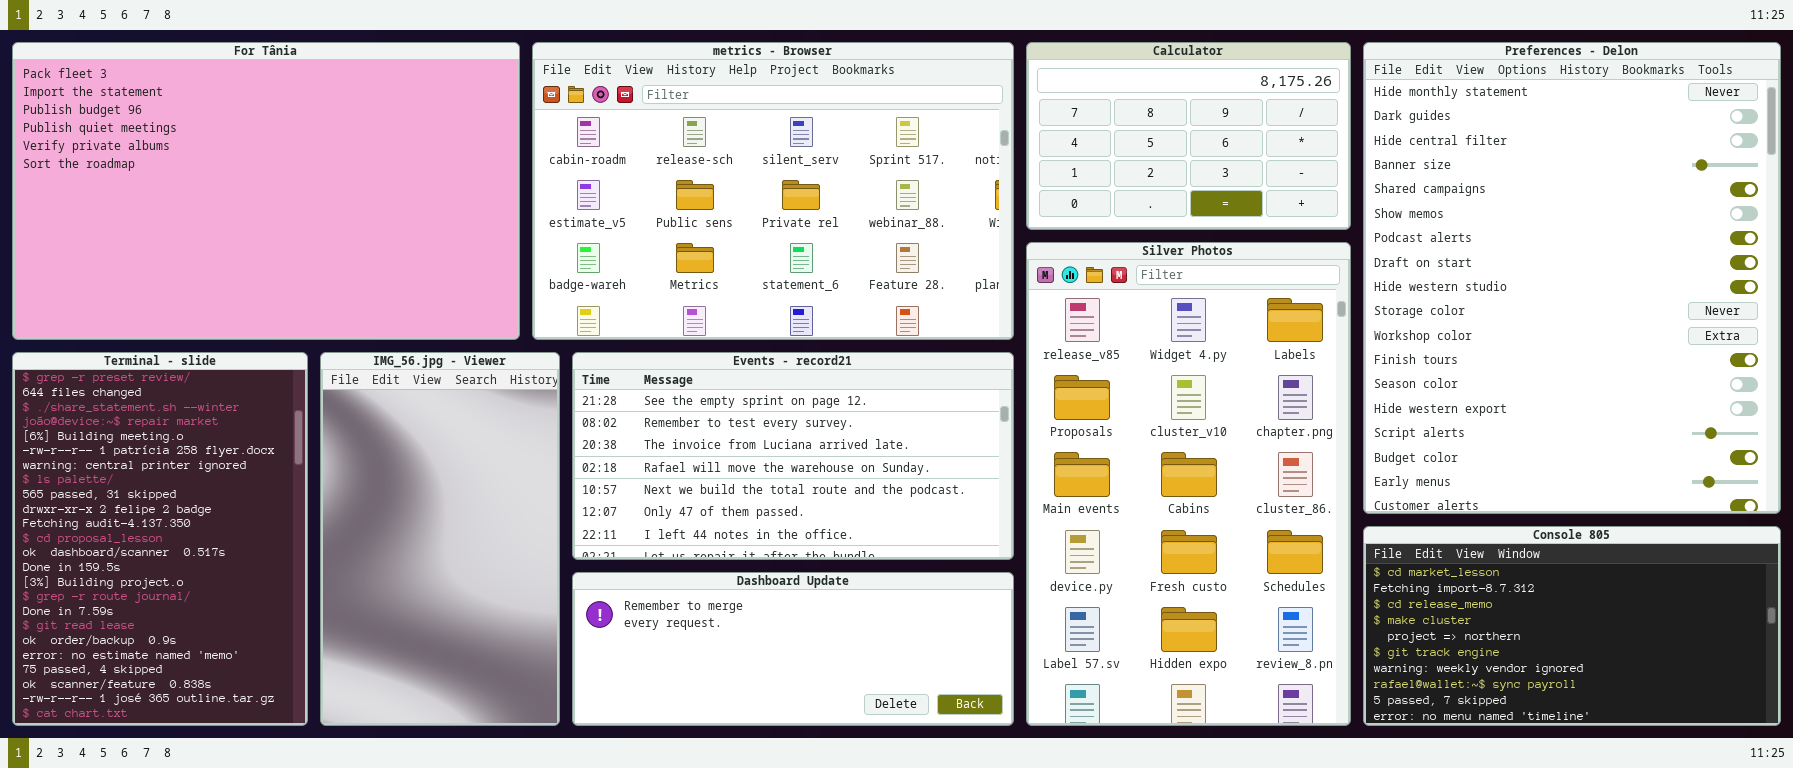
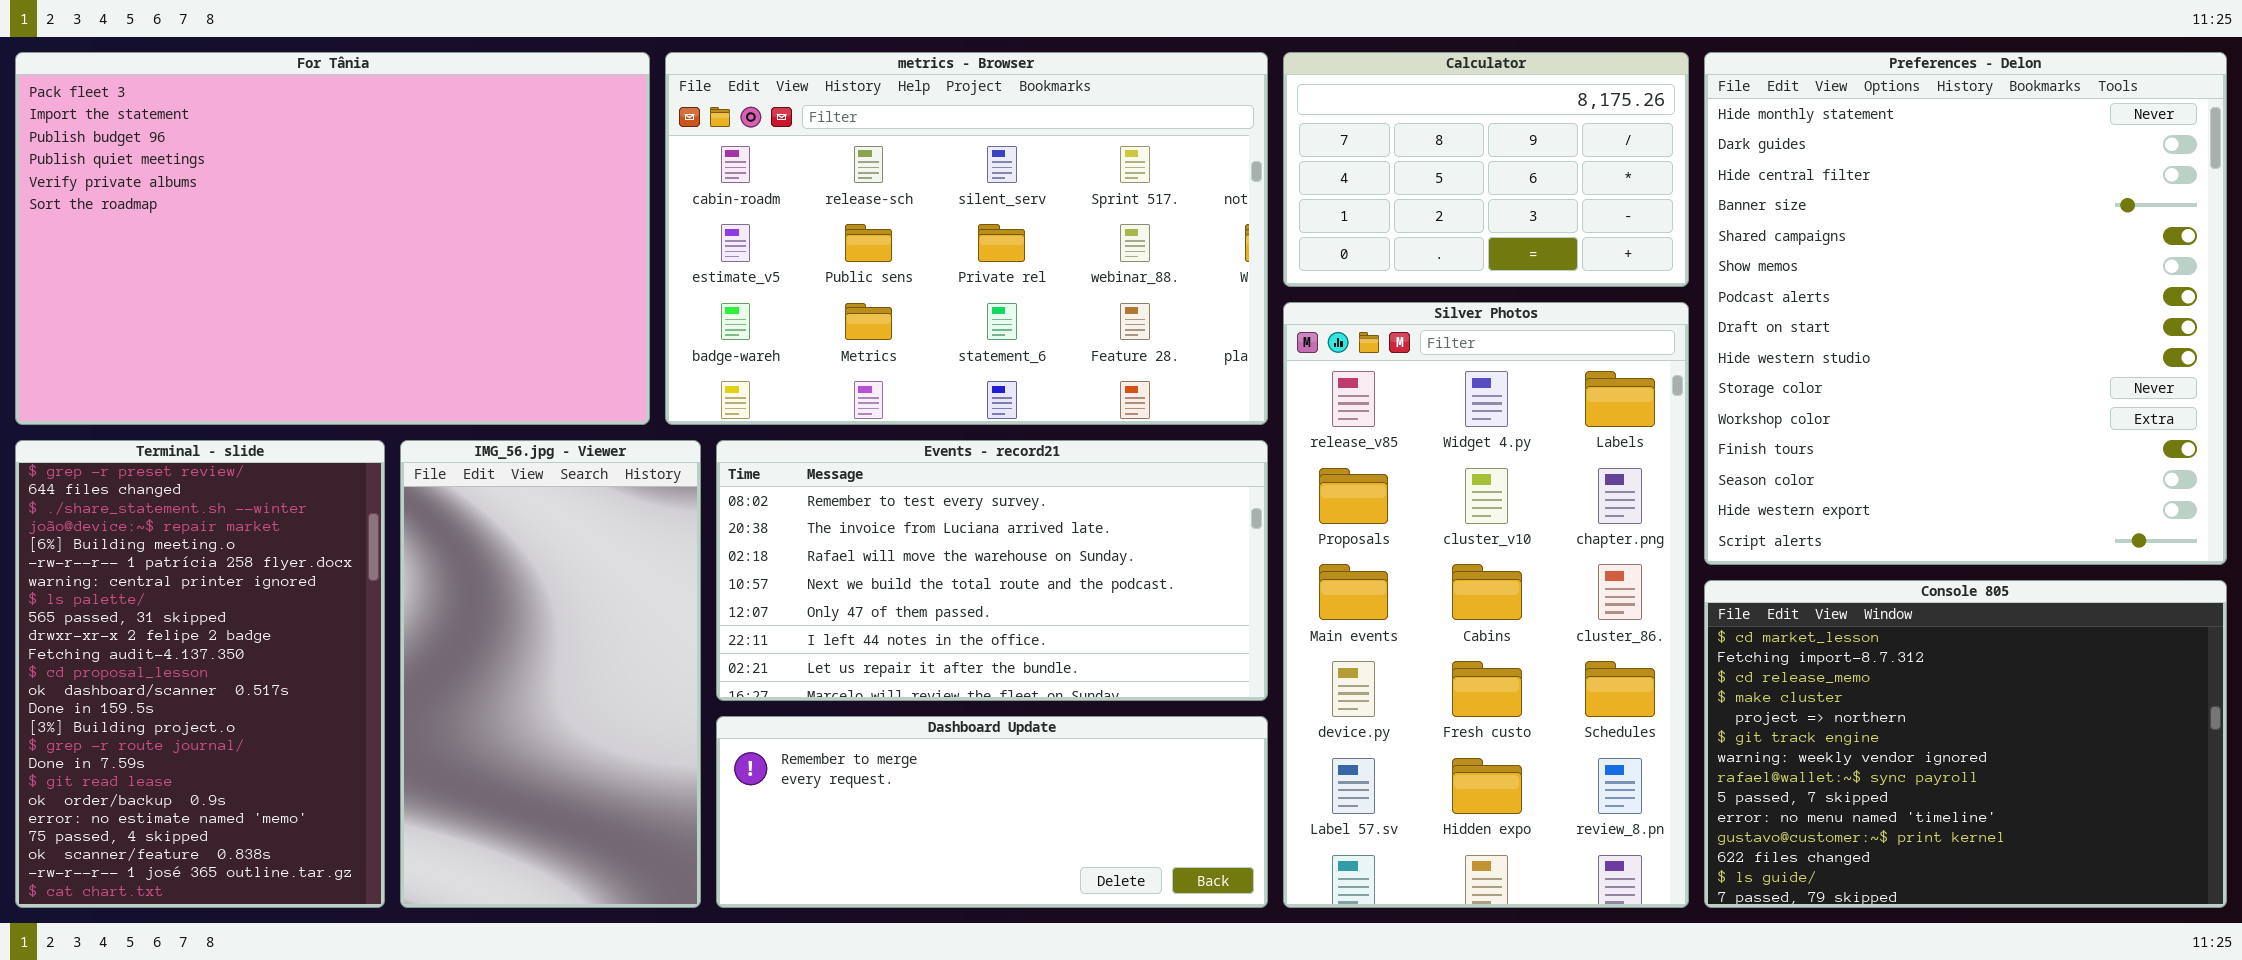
Preferences - Delon: [1363,42,1781,514] -> [1704,52,2227,565], resized
Events - record21: [572,352,1014,560] -> [716,440,1268,701], scrolled down 1 row
Console 805: [1363,526,1781,726] -> [1704,580,2227,908], resized

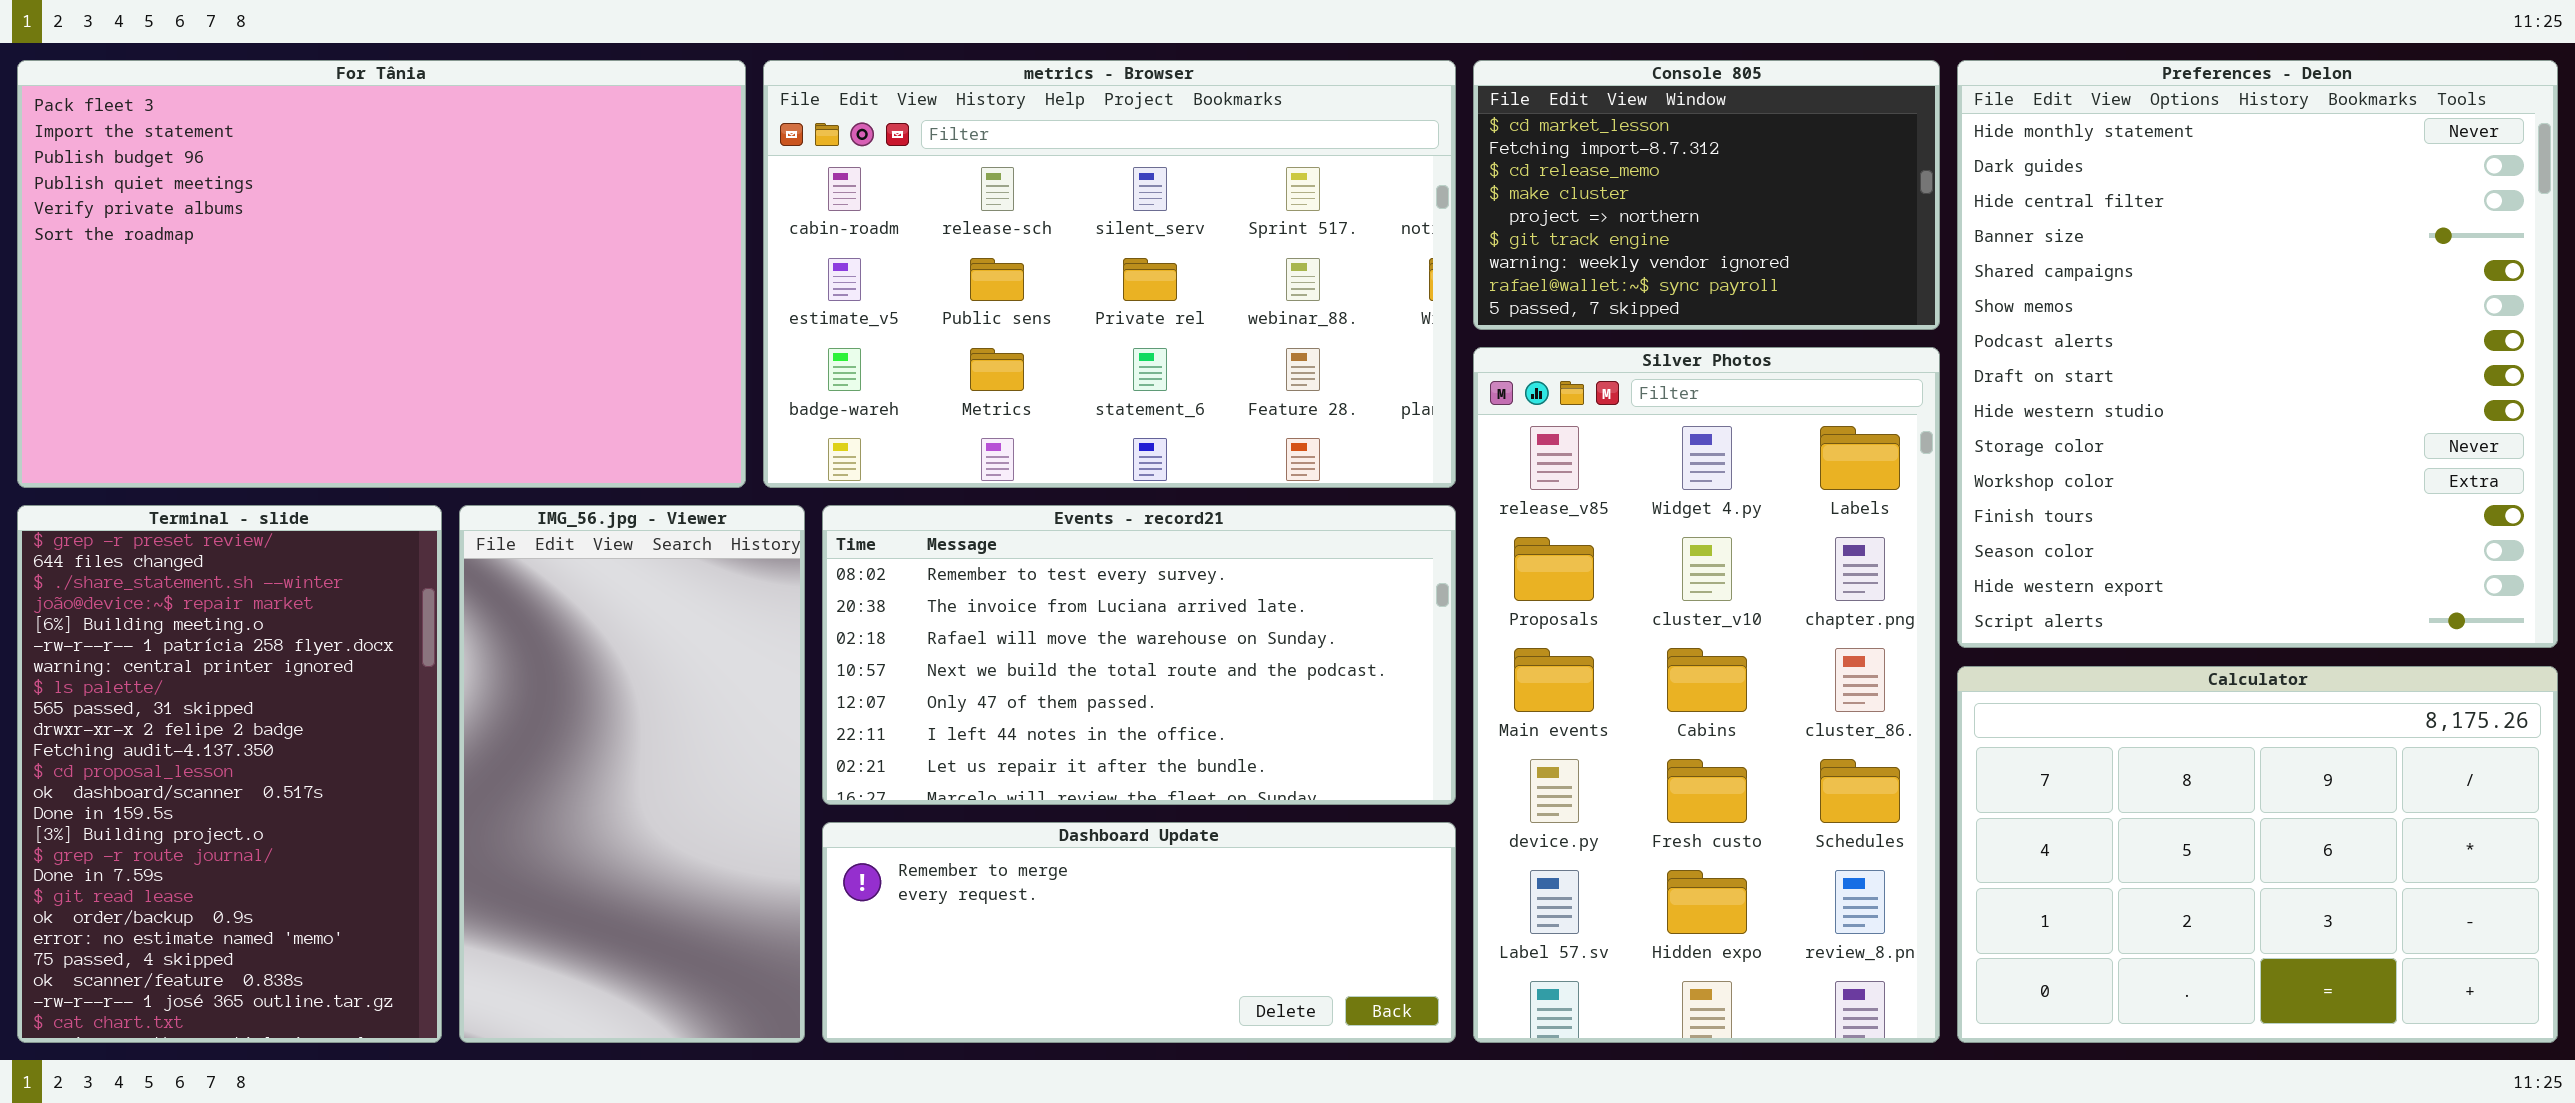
Calculator: [1283,52,1689,287] -> [1957,666,2558,1043], moved, resized
Console 805: [1704,580,2227,908] -> [1473,60,1940,330], moved, resized

